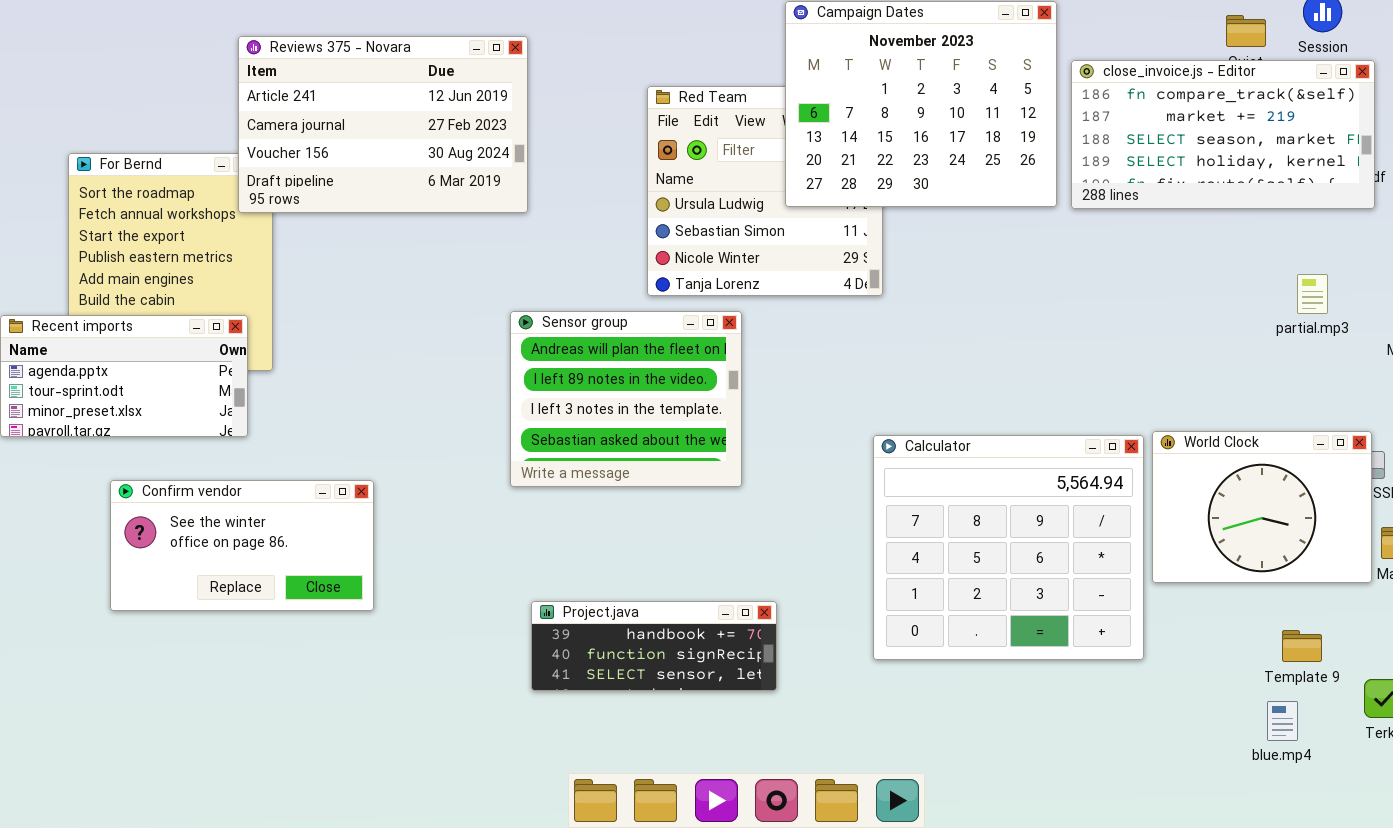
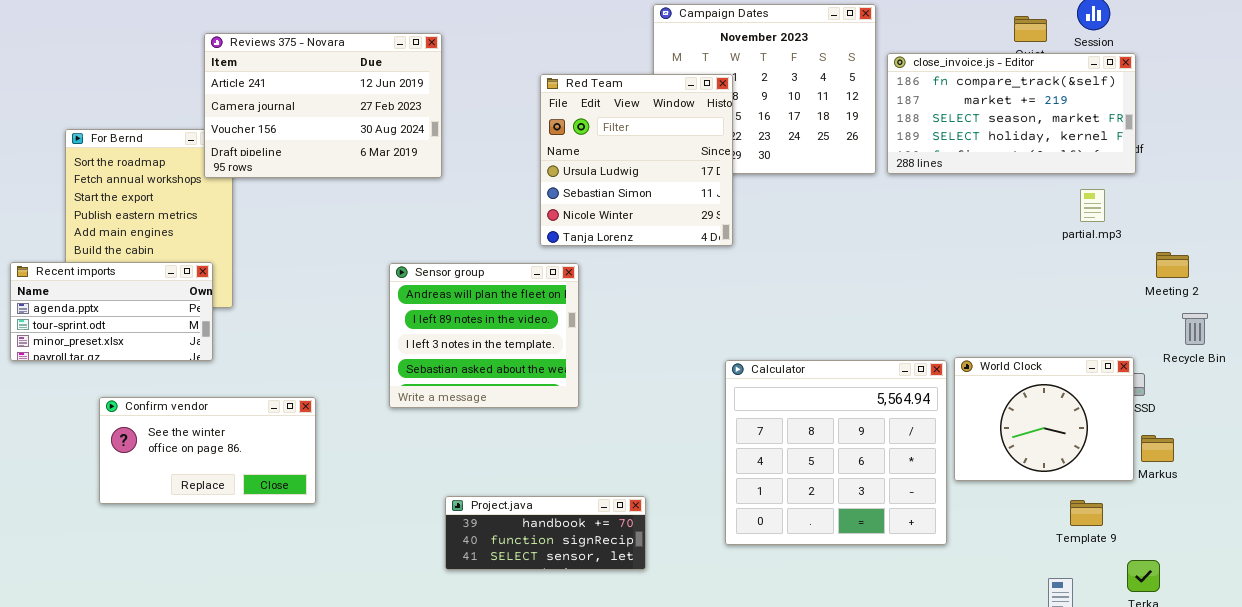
Red Team: [647,86,883,296] -> [540,74,733,246], raised
partial.mp3: [1297,274,1328,314] -> [1080,189,1105,222], moved
Sensor group: [510,311,742,487] -> [389,263,579,408], moved
Template 9: [1282,630,1322,662] -> [1070,500,1103,526], moved

